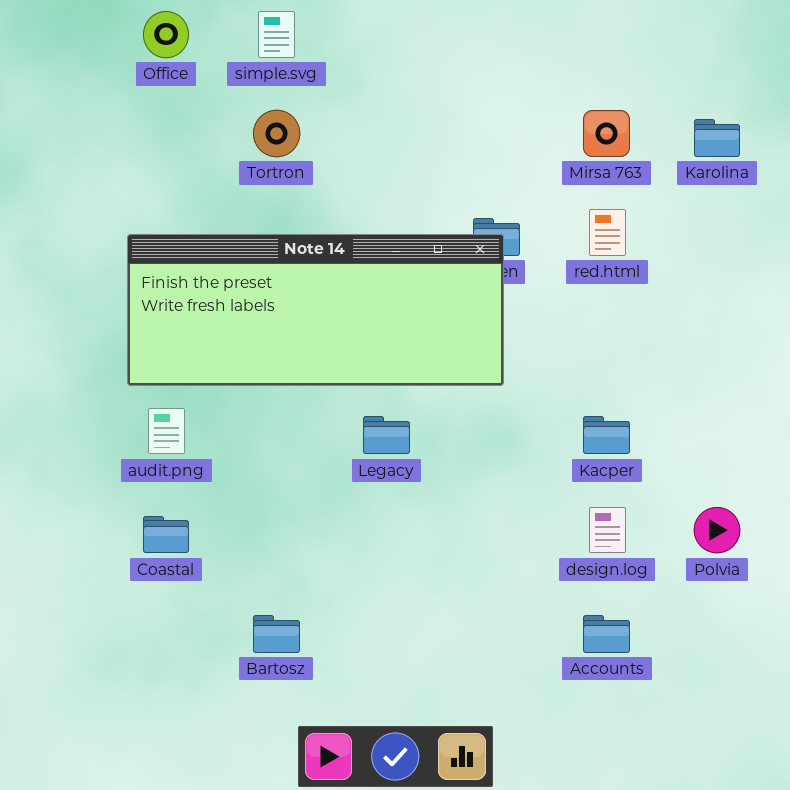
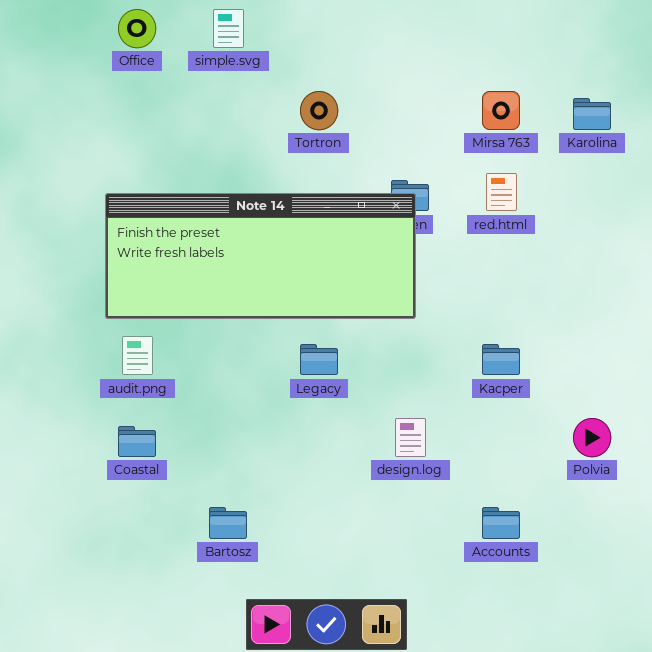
Tortron: [253,110,300,157] -> [300,91,338,130], moved
design.log: [589,507,626,553] -> [395,418,426,457], moved

